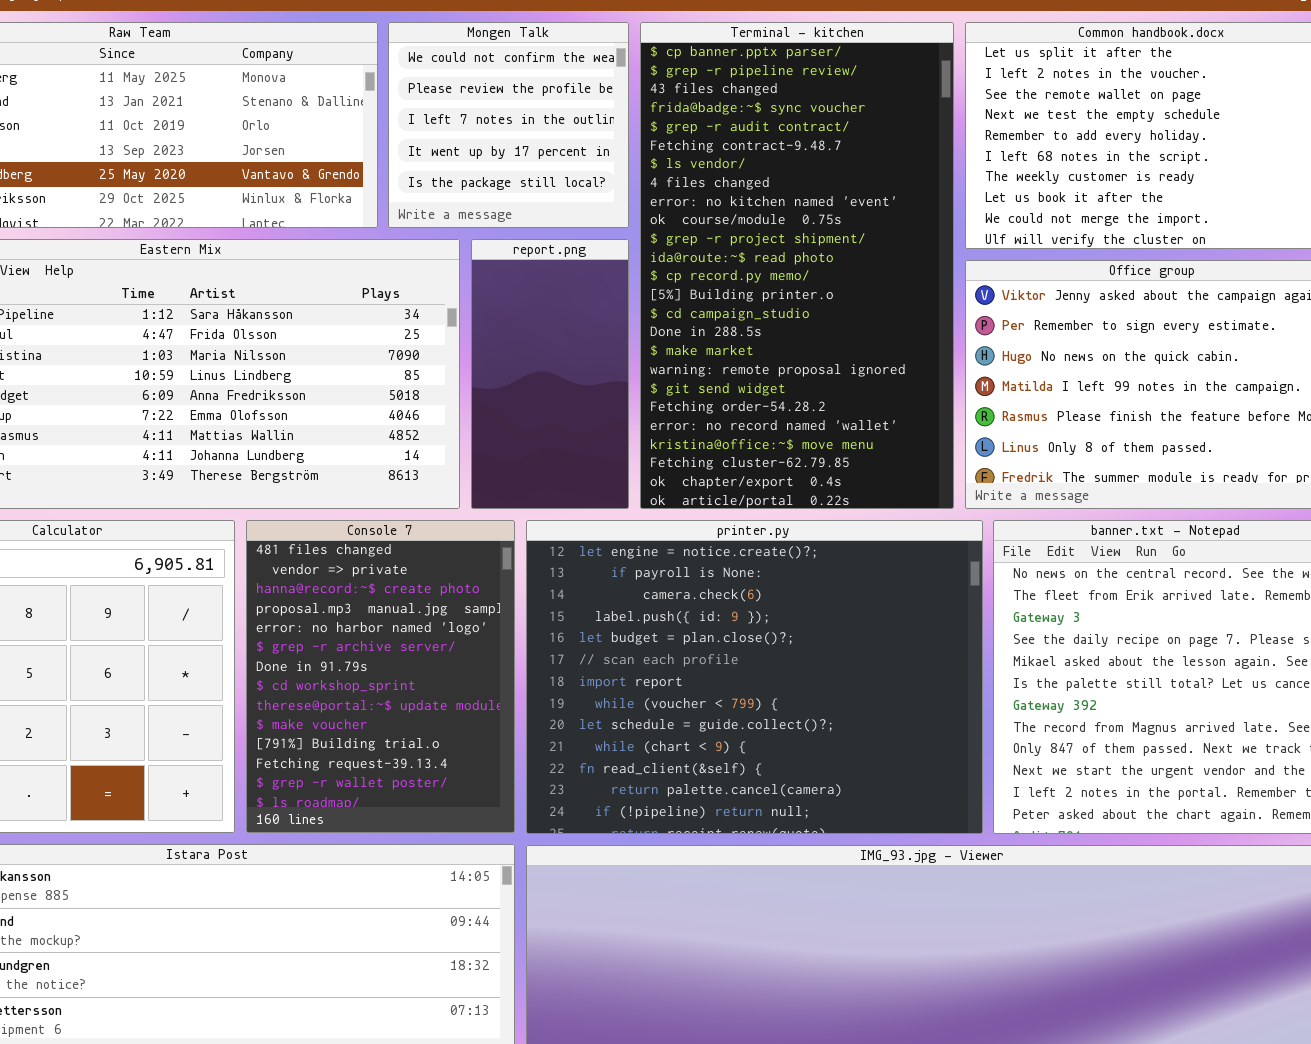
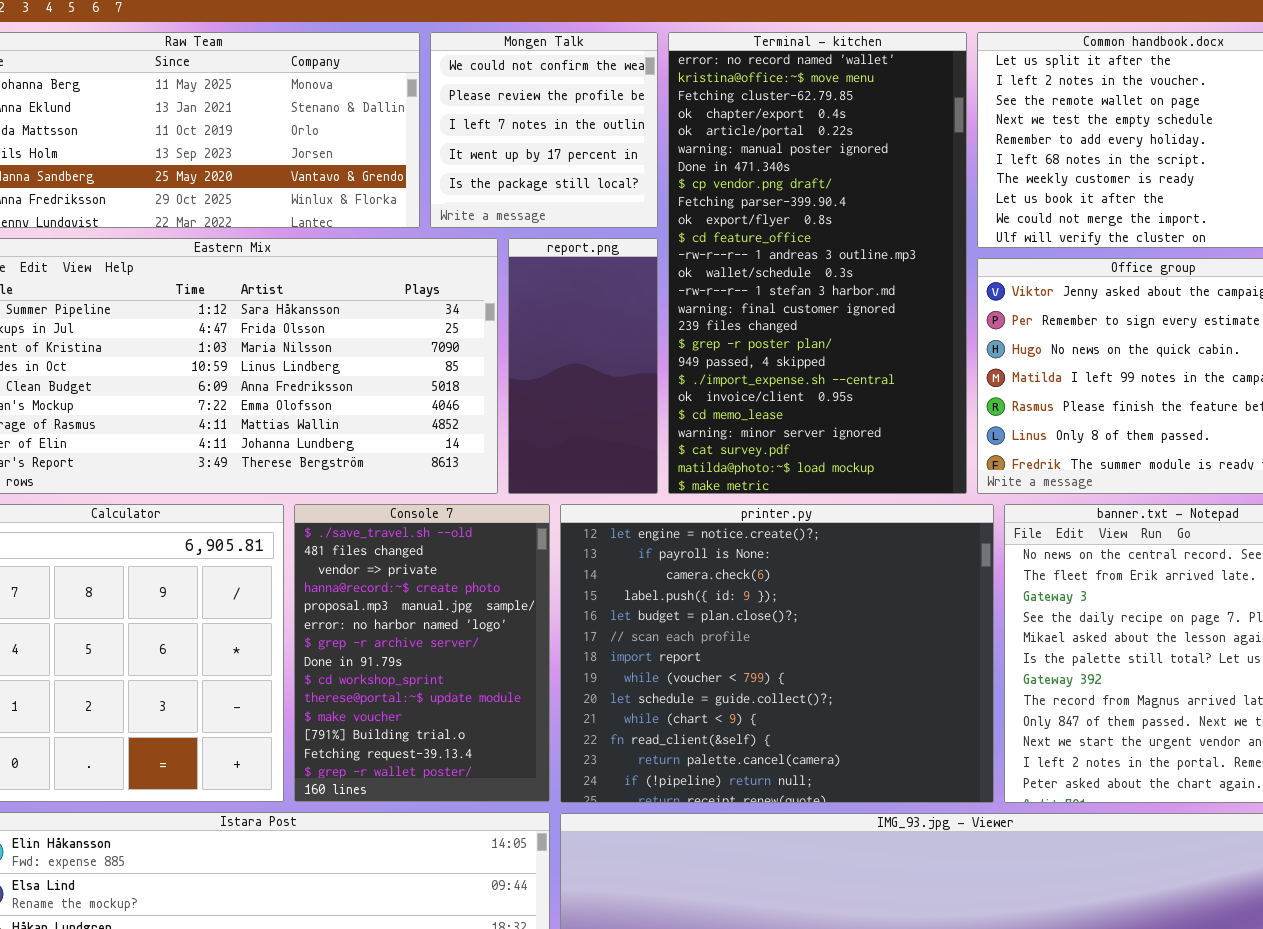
Terminal - kitchen: [640,22,954,509] -> [668,32,967,494], scrolled down 20 rows
Console 7: [246,520,515,833] -> [294,504,550,802], scrolled up 1 row

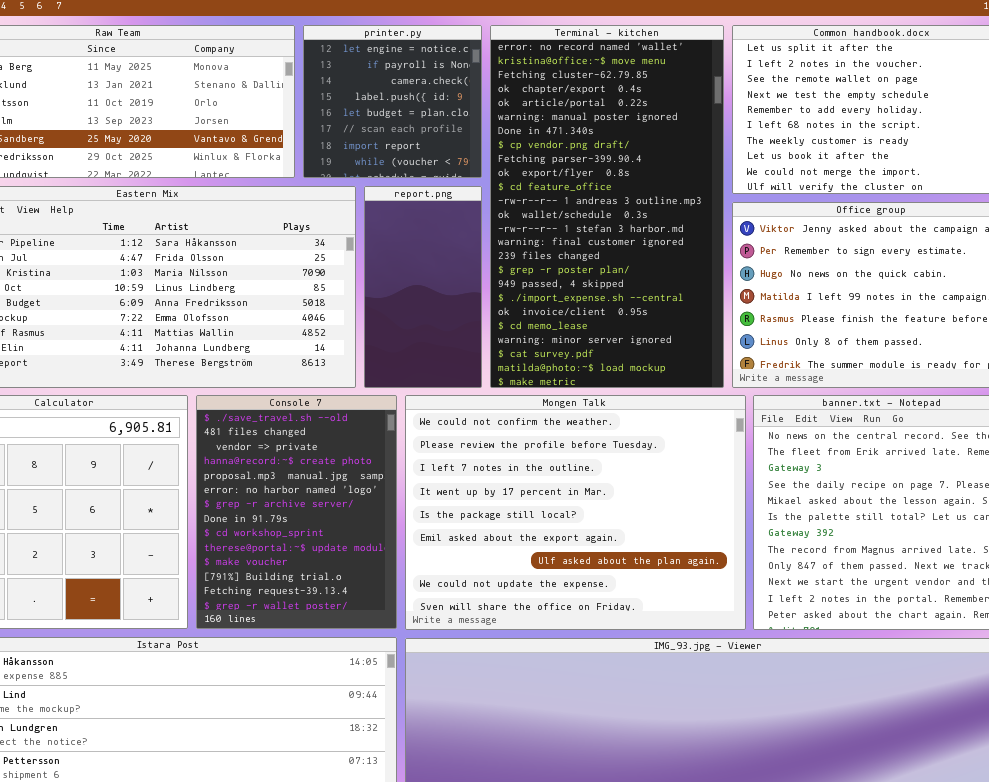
Mongen Talk: [430,32,658,228] -> [405,395,746,630], moved, resized
printer.py: [560,504,994,803] -> [303,25,482,178], moved, resized

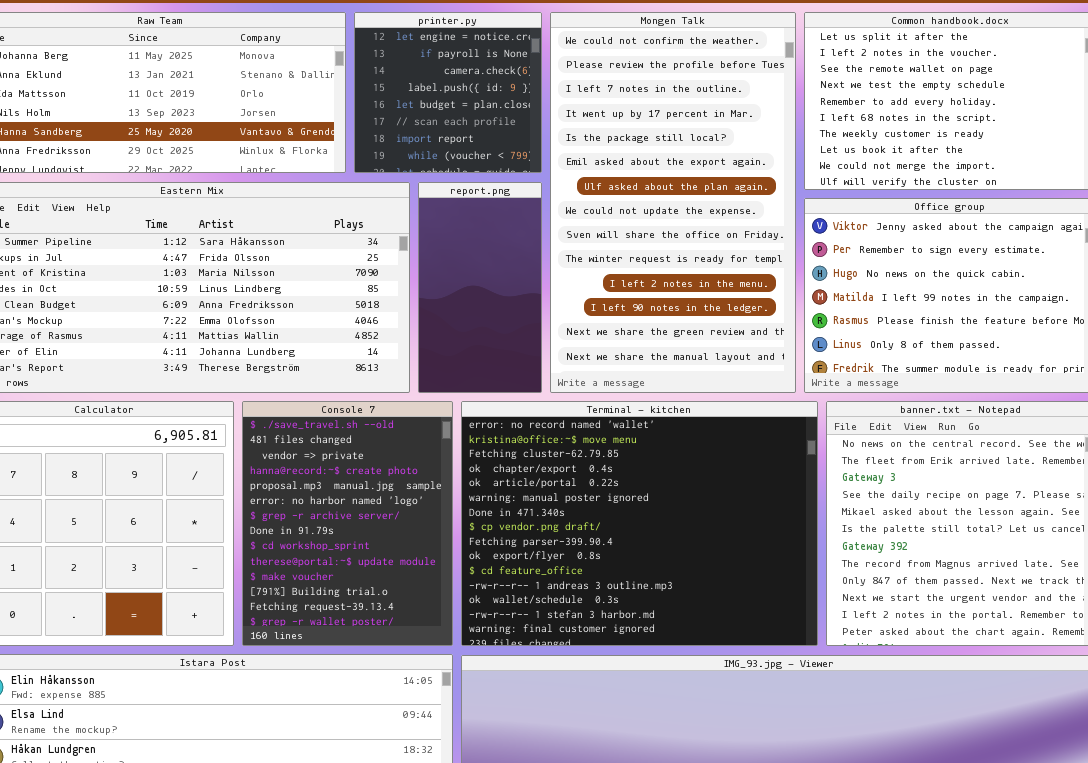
Terminal - kitchen: [490,25,724,388] -> [461,401,818,646], moved, resized
Mongen Talk: [405,395,746,630] -> [550,12,796,393], moved, resized

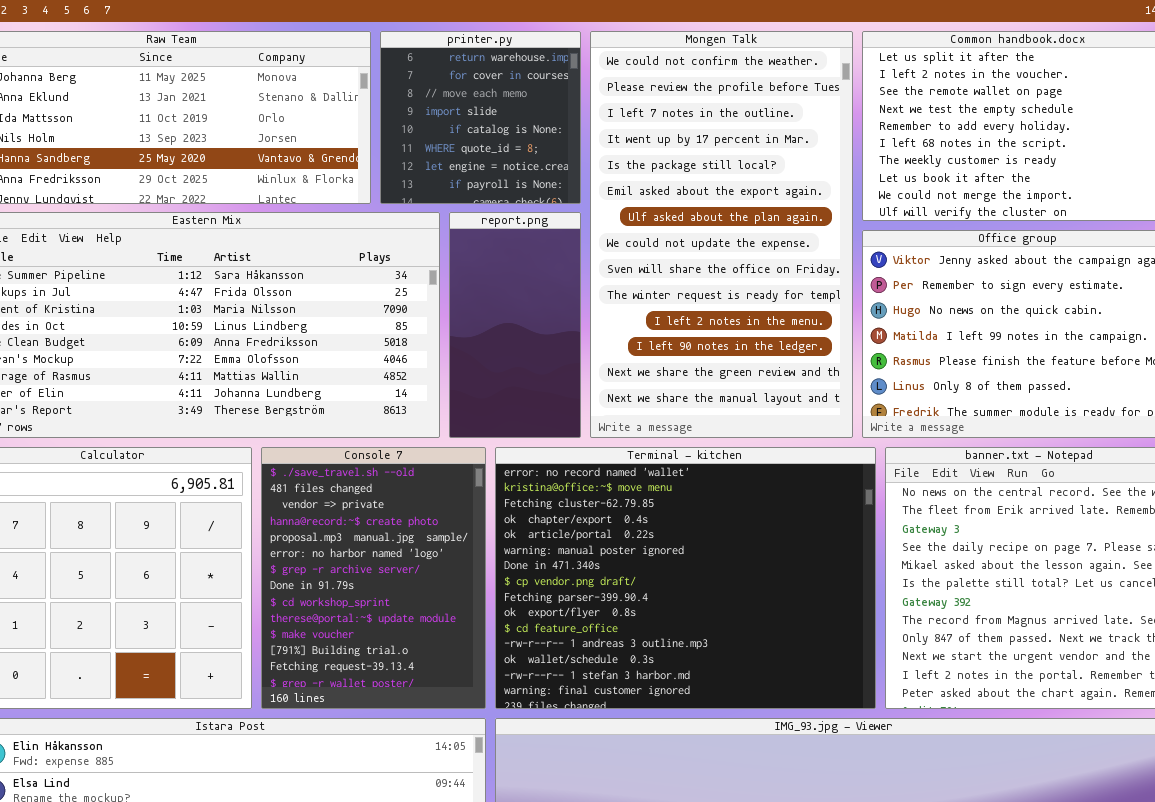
printer.py: [354,12,542,173] -> [380,31,581,204], scrolled up 6 rows

